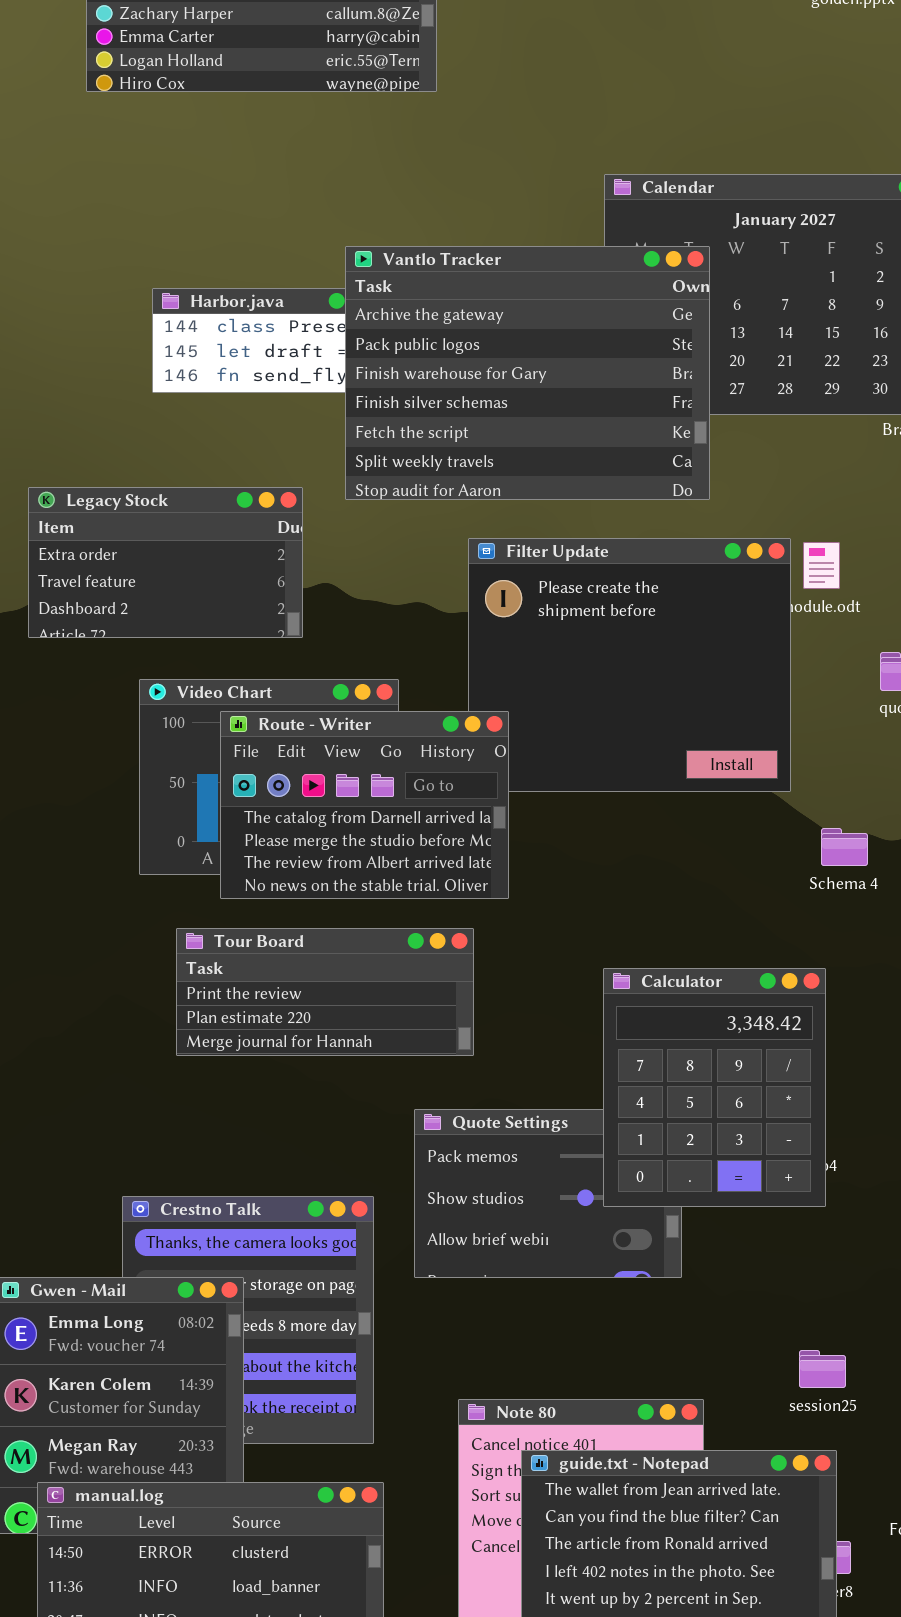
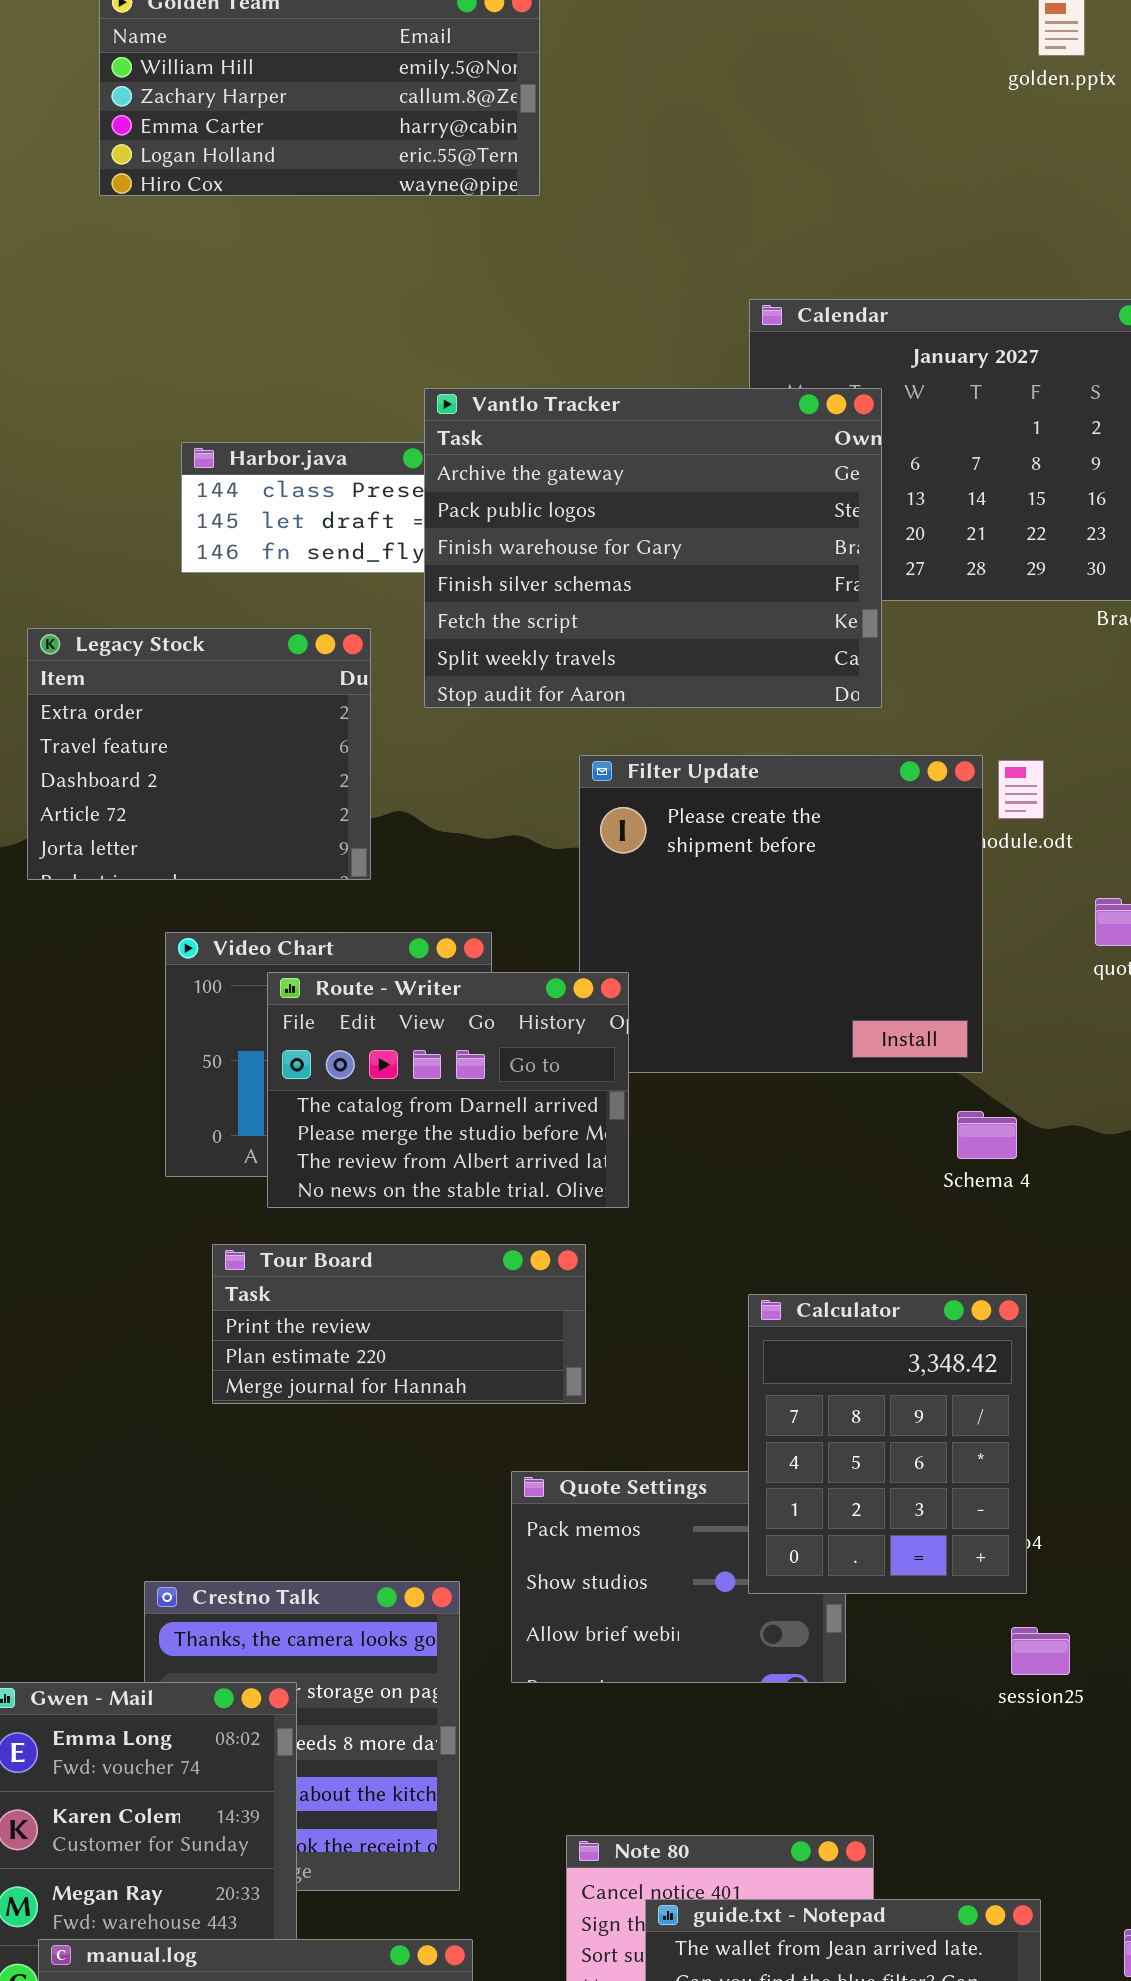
Legacy Stock: [28,487,303,638] -> [27,628,371,880], resized
Schema 4: [821,828,868,866] -> [957,1111,1017,1159], moved
session25: [799,1350,846,1388] -> [1011,1627,1070,1675], moved

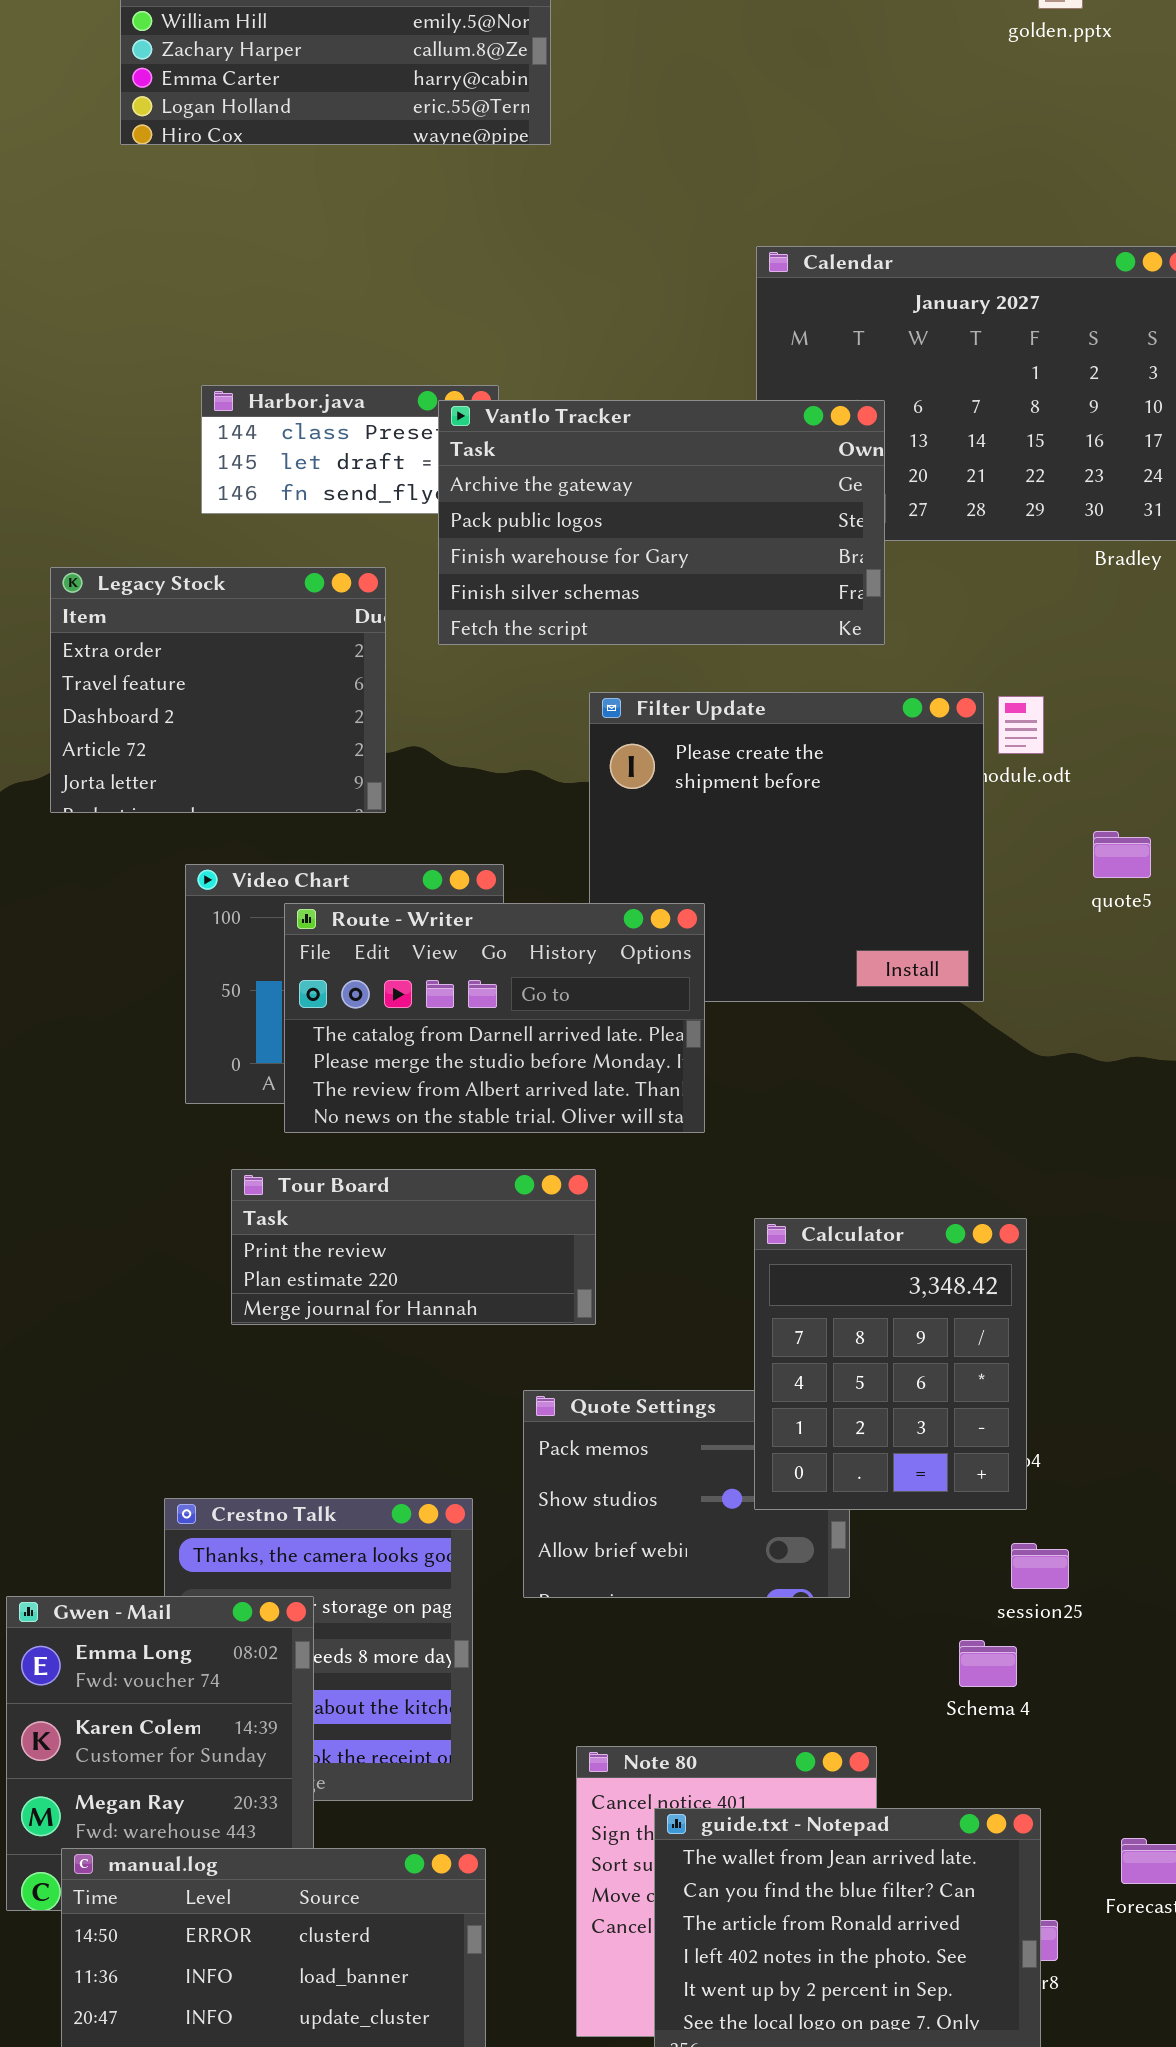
Vantlo Tracker: [424,388,882,708] -> [438,400,885,645], resized
Route - Writer: [267,972,629,1208] -> [284,903,705,1133], resized
Schema 4: [957,1111,1017,1159] -> [959,1640,1017,1687], moved

